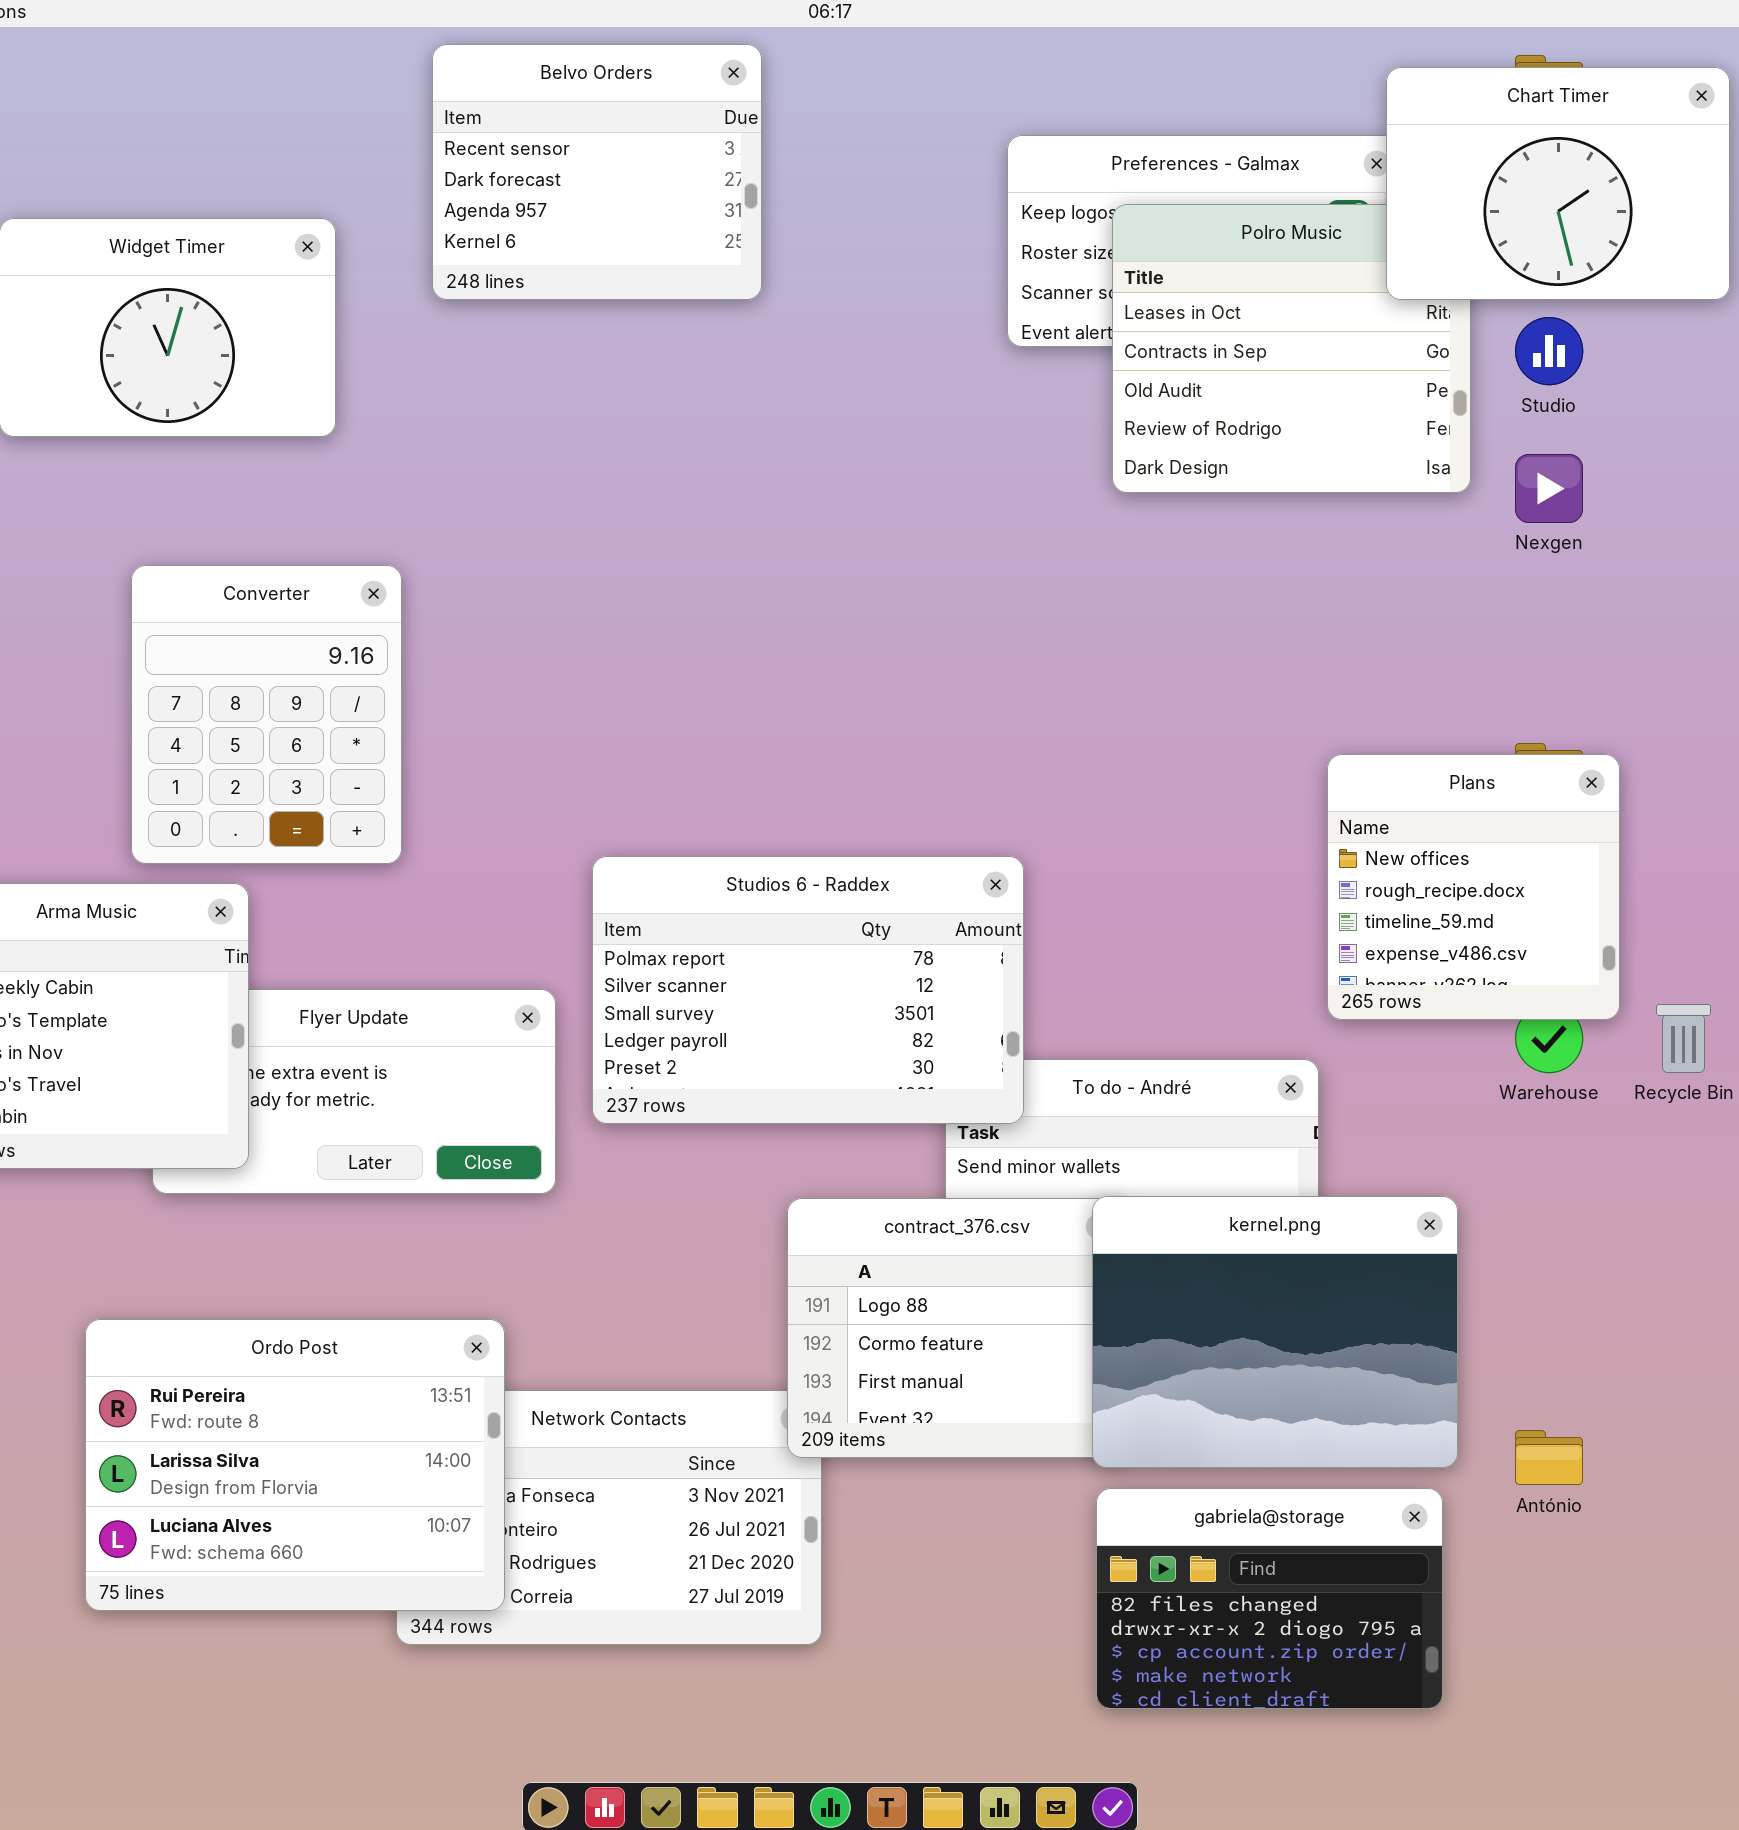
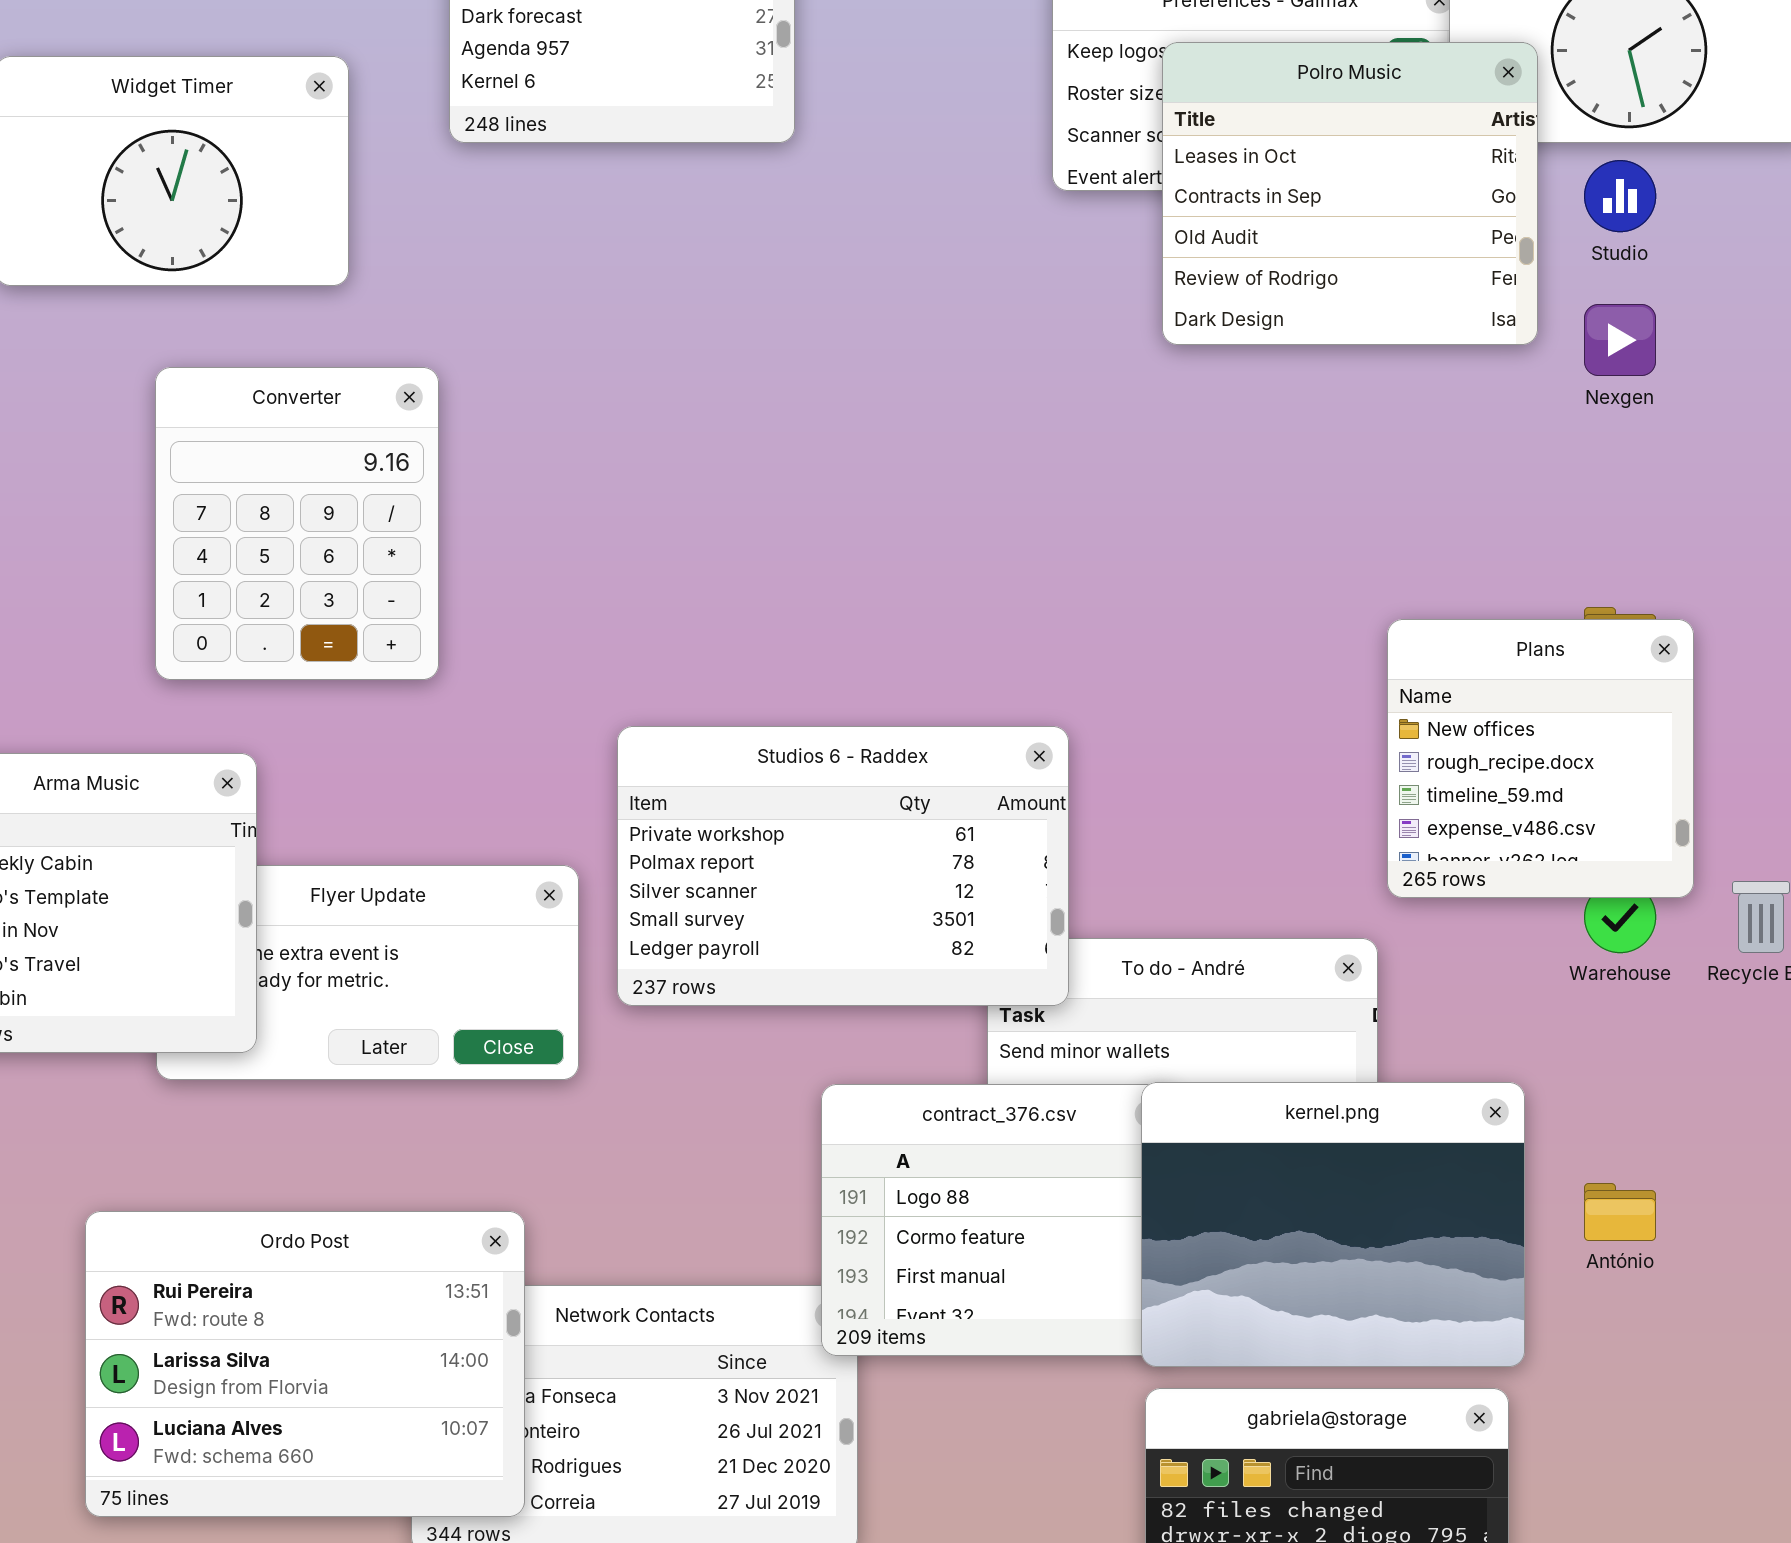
Polro Music: [1112,204,1471,493] -> [1162,42,1538,345], raised
Converter: [131,565,402,864] -> [155,367,439,680], moved
Studios 6 - Raddex: [592,856,1024,1124] -> [617,726,1069,1006], scrolled up 1 row
António: [1515,1430,1583,1485] -> [1584,1183,1656,1241], moved

